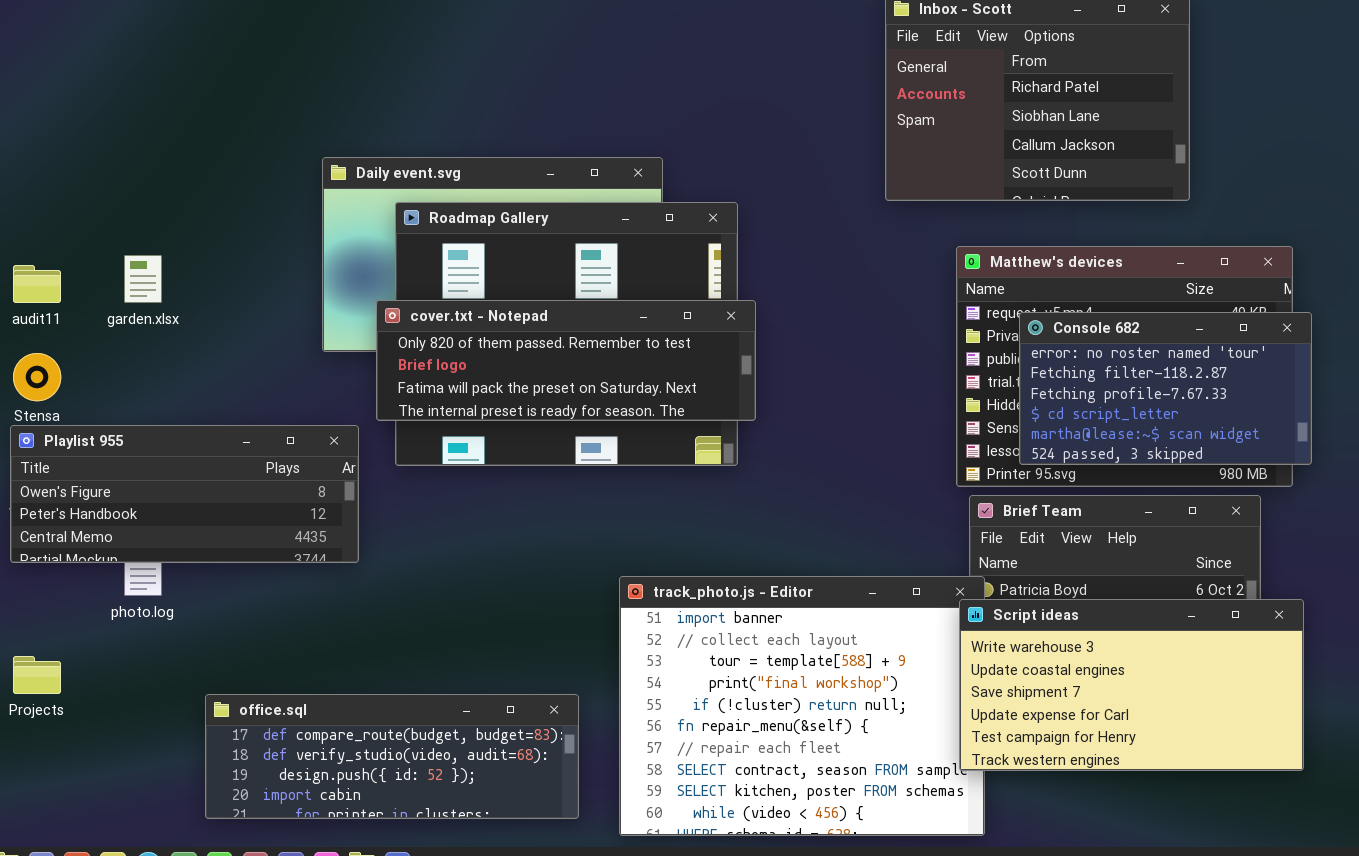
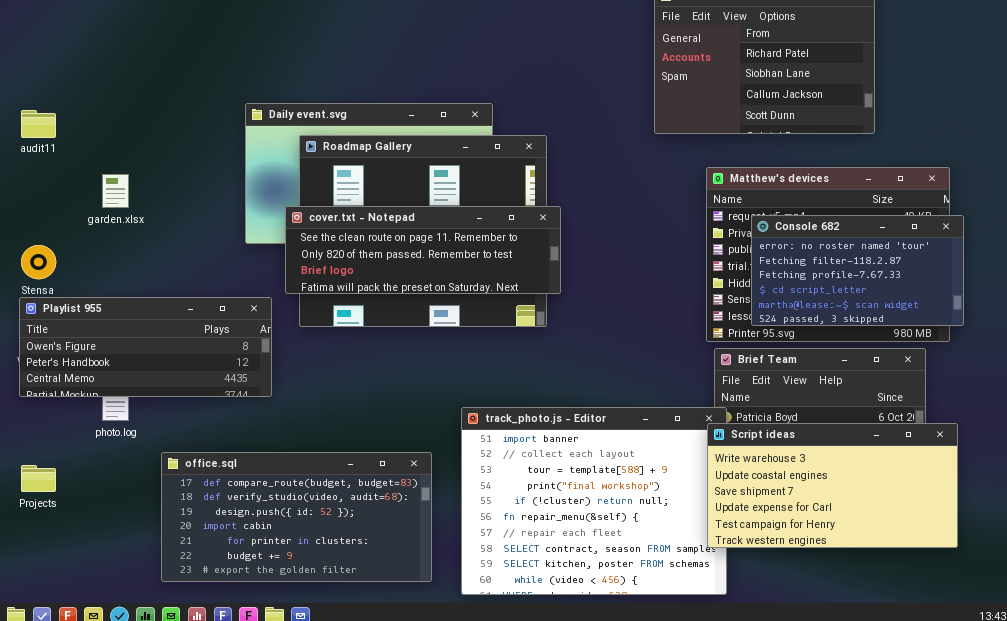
audit11: [13,265,61,303] -> [21,110,56,138], moved
cover.txt - Notepad: [376,300,756,421] -> [285,206,561,294], scrolled up 1 row
office.sql: [205,694,579,819] -> [161,452,432,582], resized

